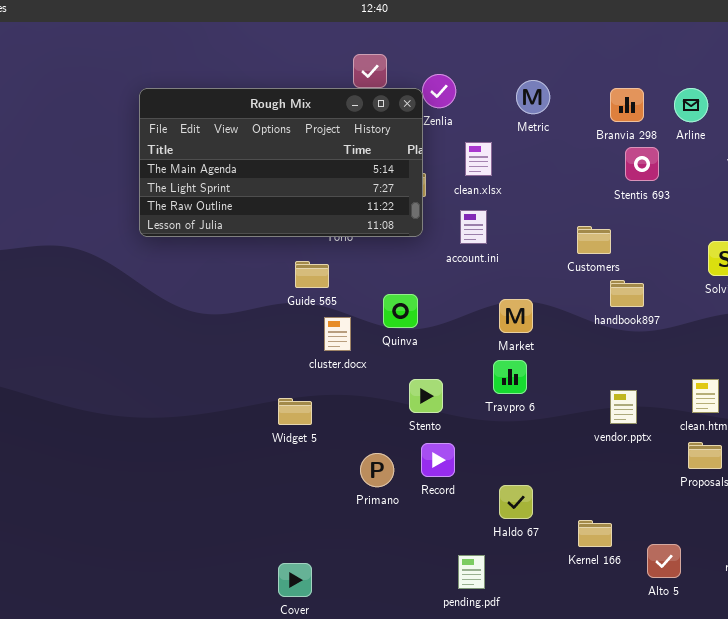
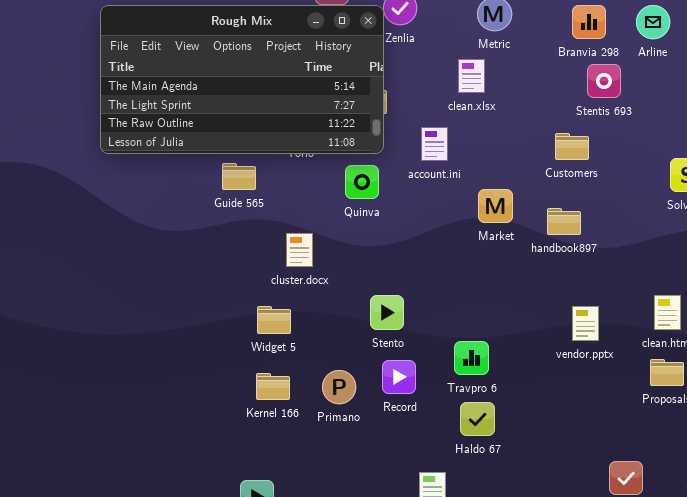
clean.xlsx: [465,142,492,176] -> [458,59,485,93], moved
Customers: [577,226,611,254] -> [555,133,589,160], moved
Guide 565: [295,261,329,288] -> [222,163,256,190], moved
handbook897: [610,280,644,307] -> [547,208,581,235], moved
Quinva: [383,294,418,328] -> [345,165,379,199], moved
Market: [499,299,533,333] -> [478,189,513,223], moved
Travpro 6: [493,360,527,394] -> [454,341,489,375], moved
Widget 5: [278,398,312,425] -> [257,306,291,334], moved
Kernel 166: [578,520,612,547] -> [256,373,290,400], moved

